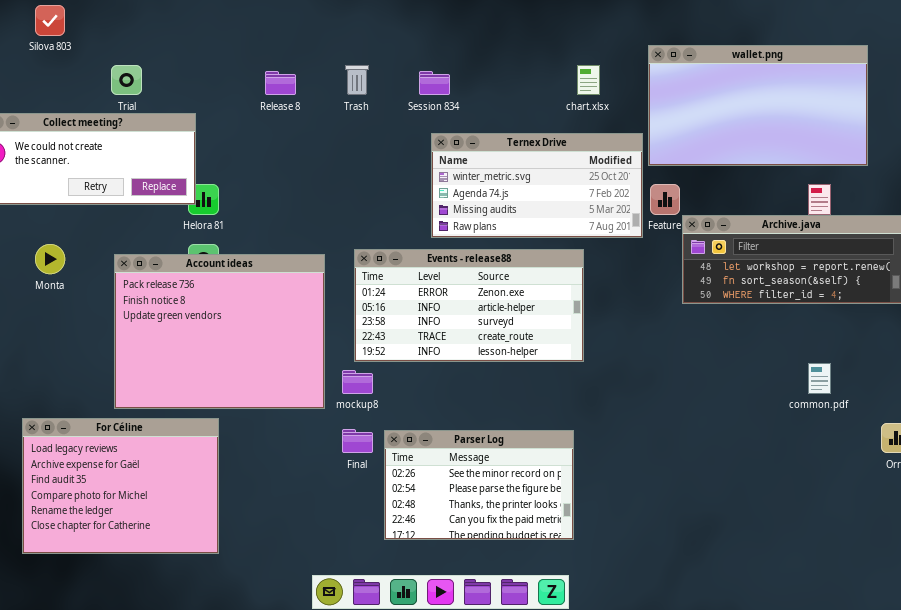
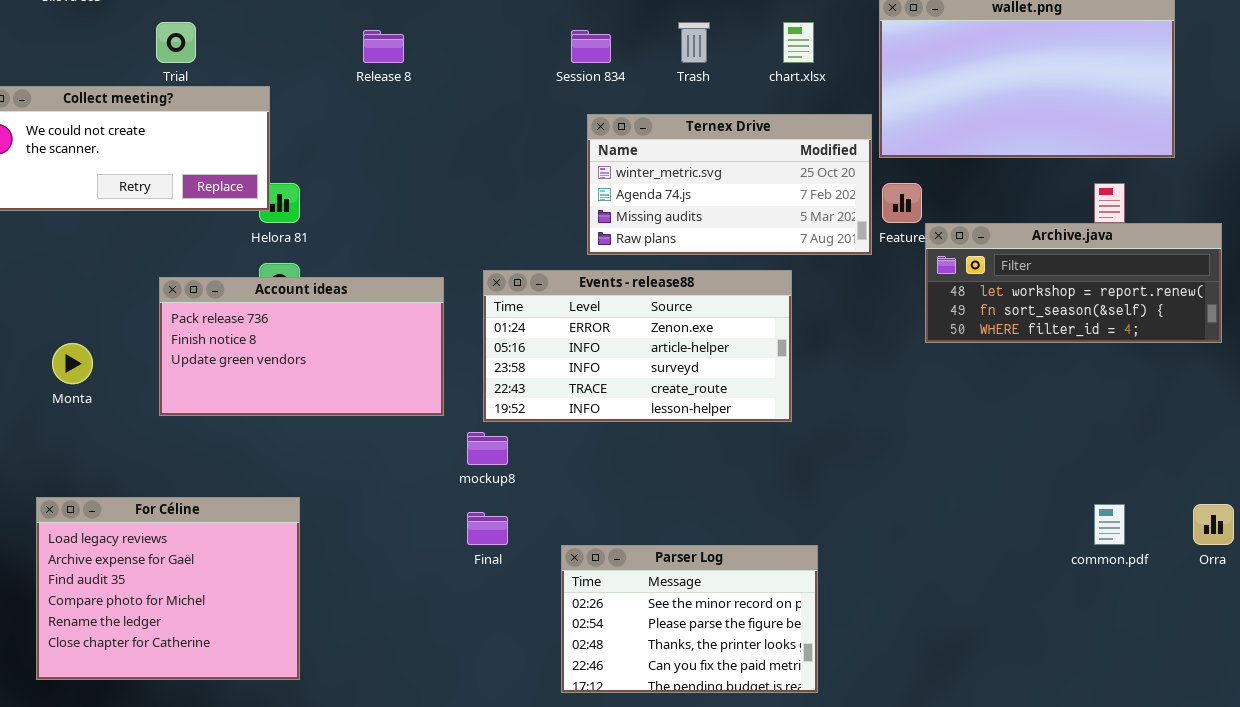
Trash: [345,65,369,95] -> [678,22,710,63], moved
Monta: [35,244,65,274] -> [52,343,93,384], moved
Account ideas: [114,254,325,409] -> [159,277,444,416], resized
common.pdf: [808,363,831,394] -> [1094,504,1125,545], moved
Parser Log: [384,430,574,540] -> [561,545,818,693], moved

